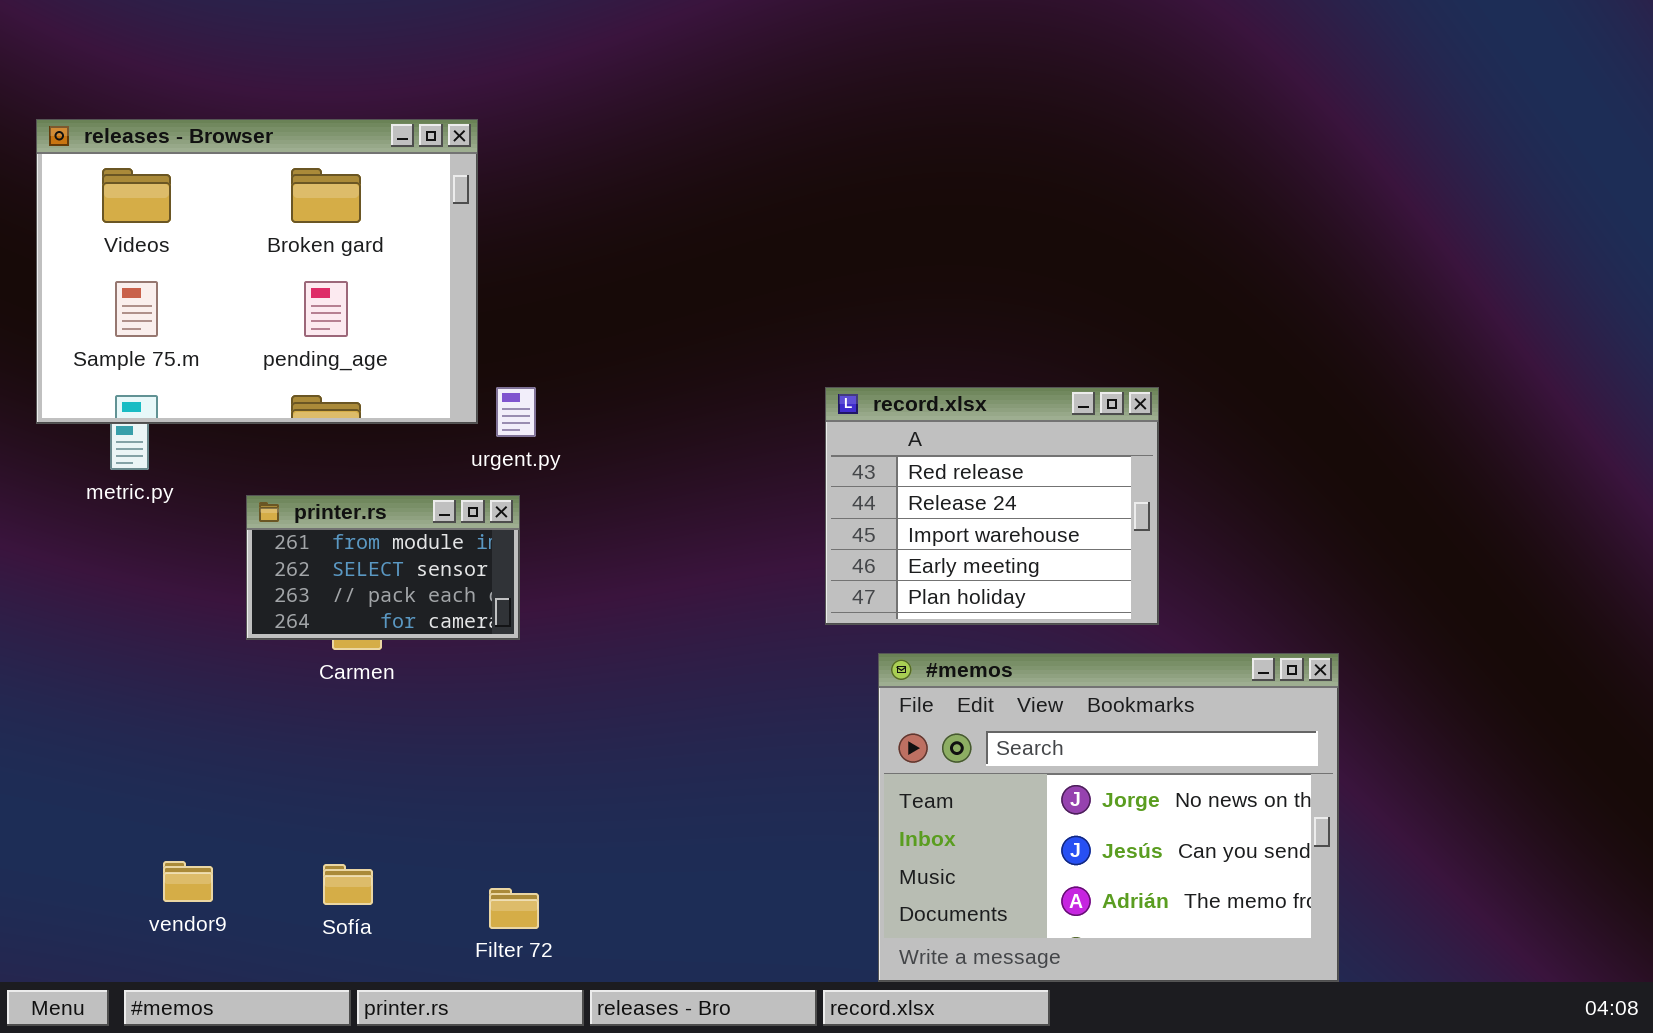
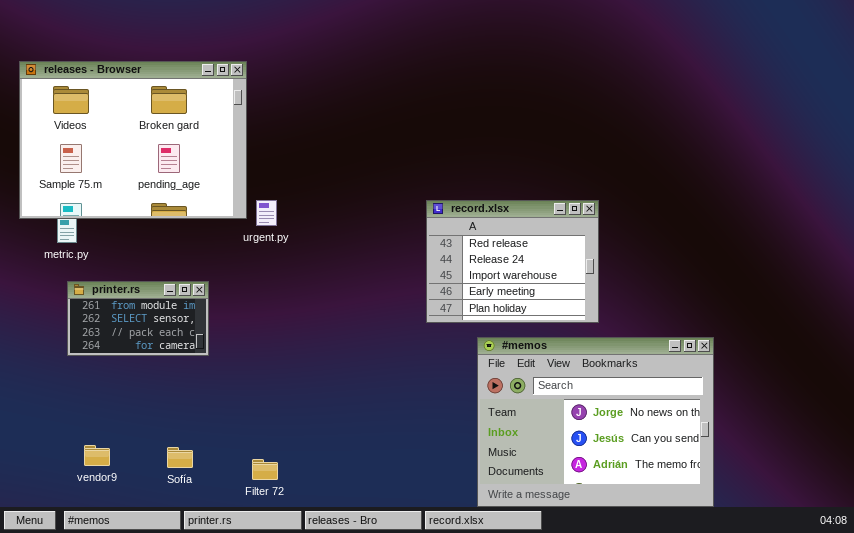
printer.rs: [246,495,520,640] -> [67,281,209,356], moved
#memos: [878,653,1339,982] -> [477,337,714,507], moved

